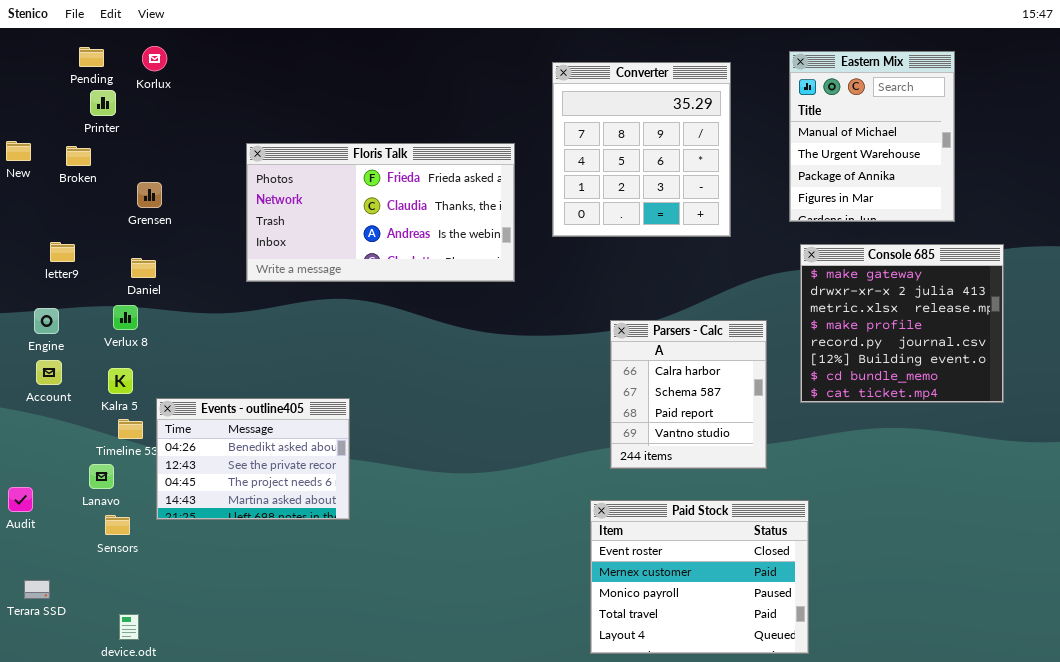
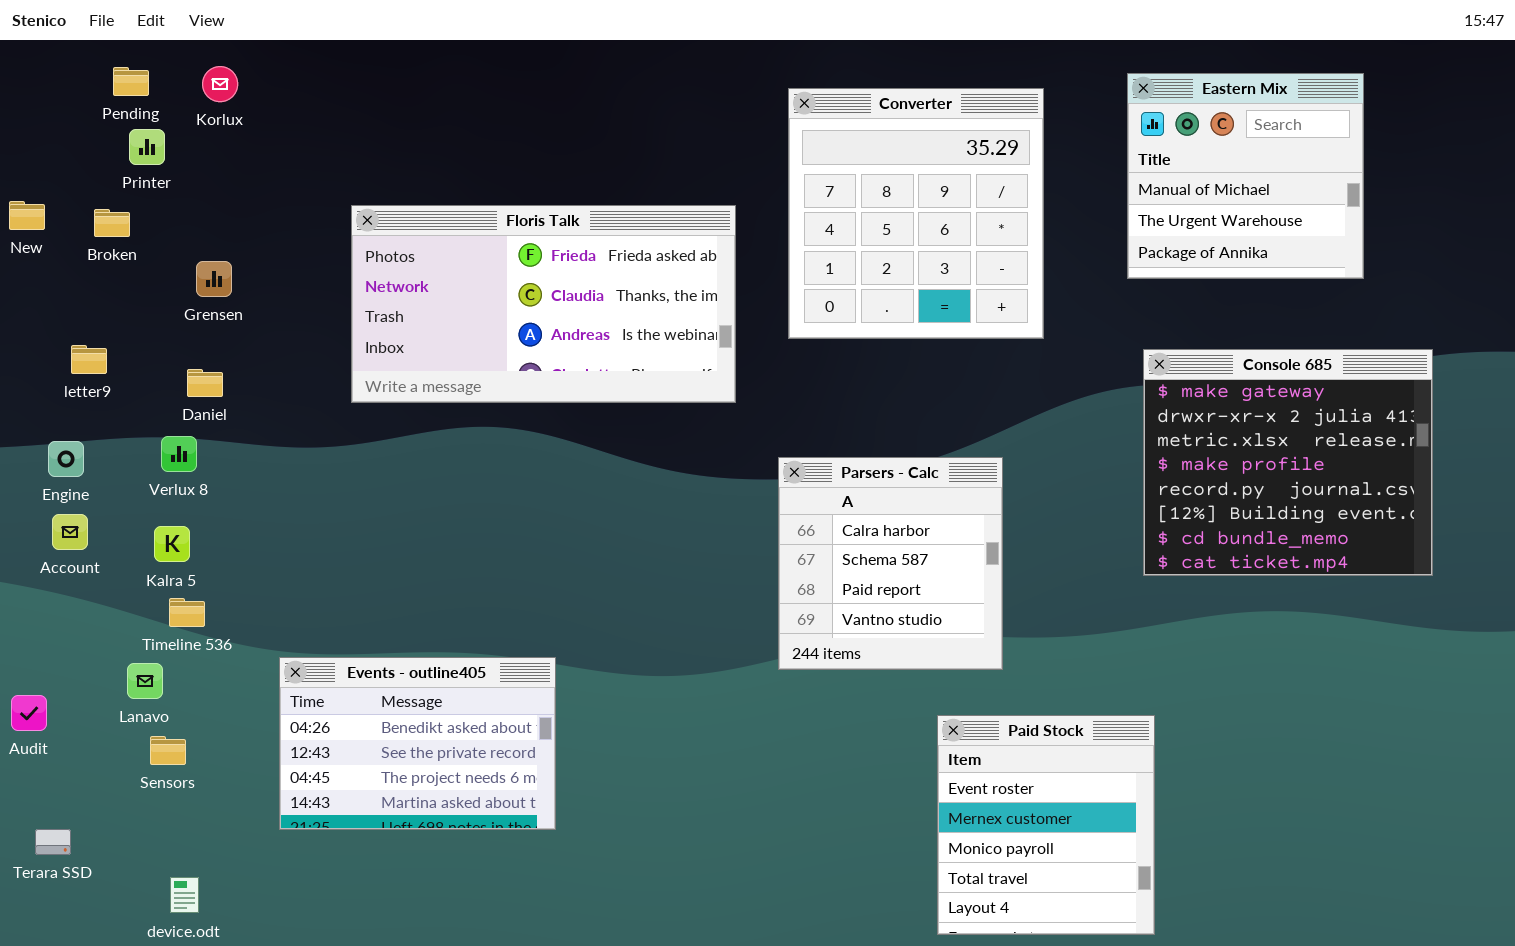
Eastern Mix: [789,51,955,222] -> [1127,73,1364,279], resized
Parsers - Calc: [610,320,767,469] -> [778,457,1003,670], moved
Events - outline405: [156,398,350,520] -> [279,657,556,830], moved
Paid Stock: [590,500,809,654] -> [937,715,1155,935], resized

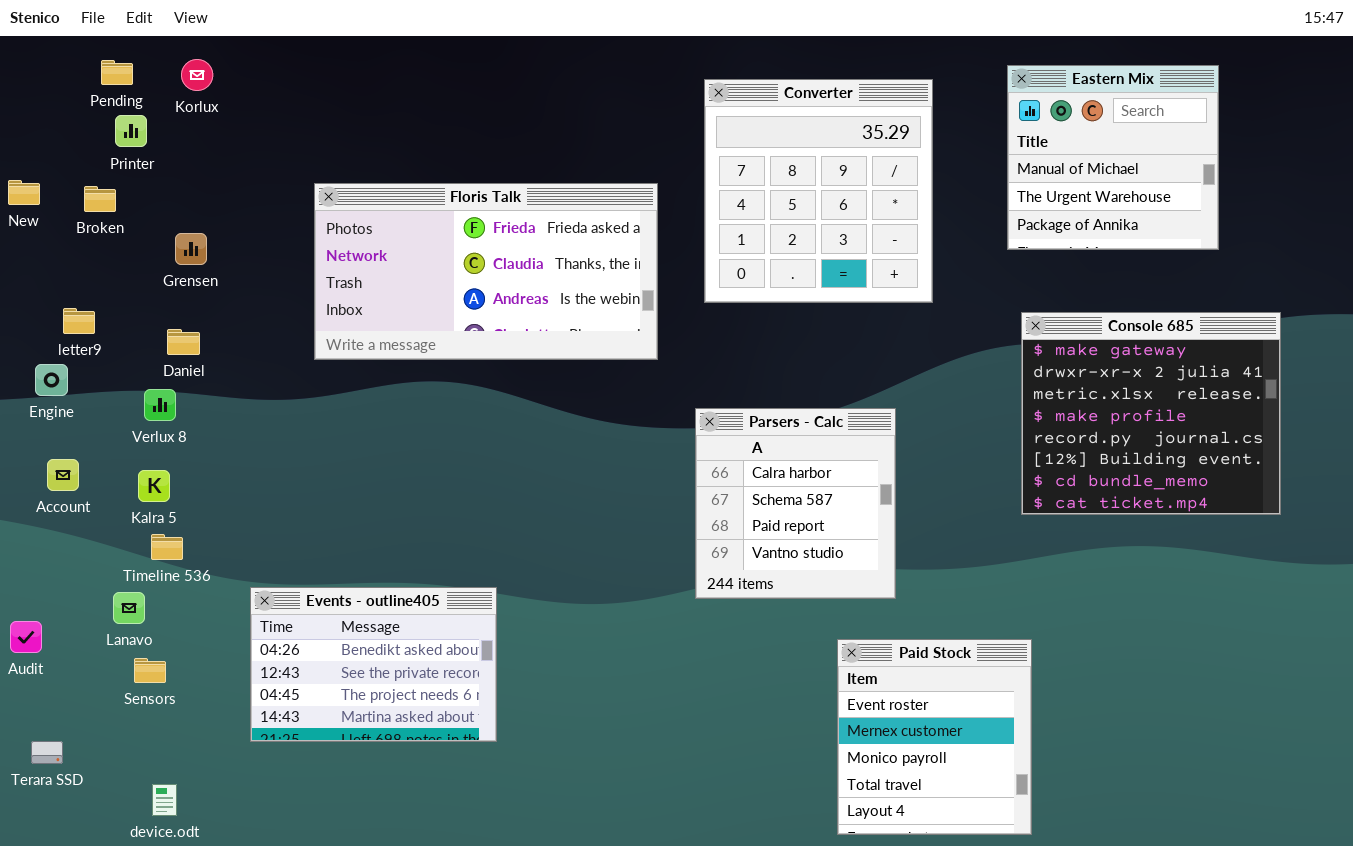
Engine: [48,441,84,477] -> [35,364,68,396], moved

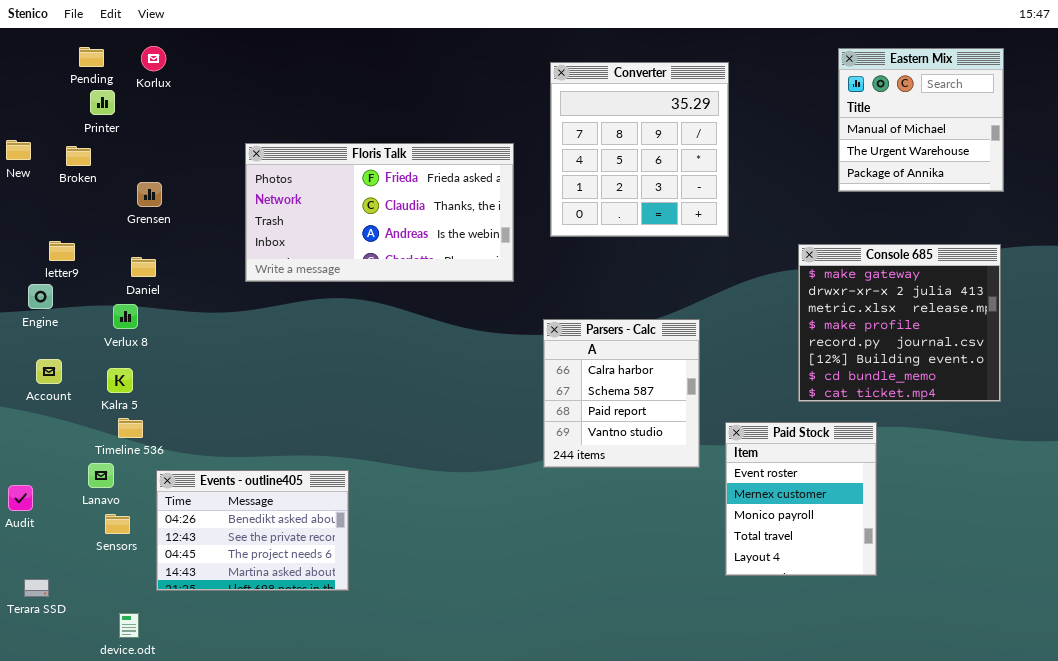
Eastern Mix: [1007,65,1219,250] -> [838,48,1004,192], moved
Events - outline405: [250,587,497,742] -> [156,470,349,591], moved
Paid Stock: [837,639,1032,835] -> [725,422,877,576], moved

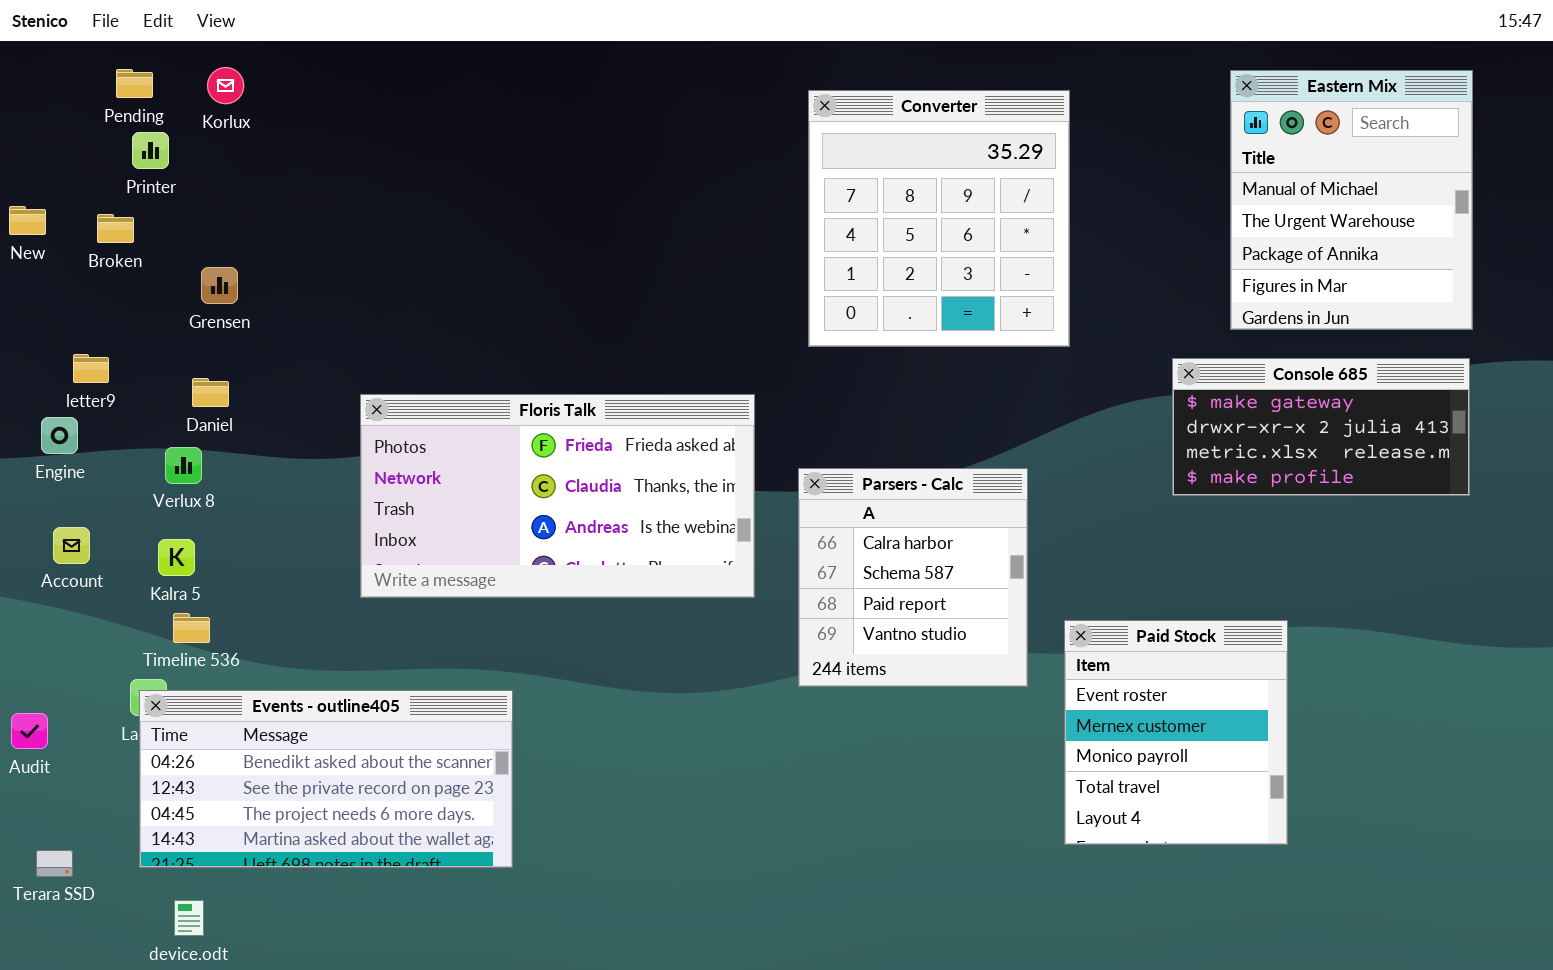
Eastern Mix: [838,48,1004,192] -> [1230,70,1473,330], resized
Floris Talk: [245,143,514,282] -> [360,394,755,598], moved
Console 685: [798,244,1001,402] -> [1172,358,1470,496], resized
Events - outline405: [156,470,349,591] -> [139,690,513,868], resized

